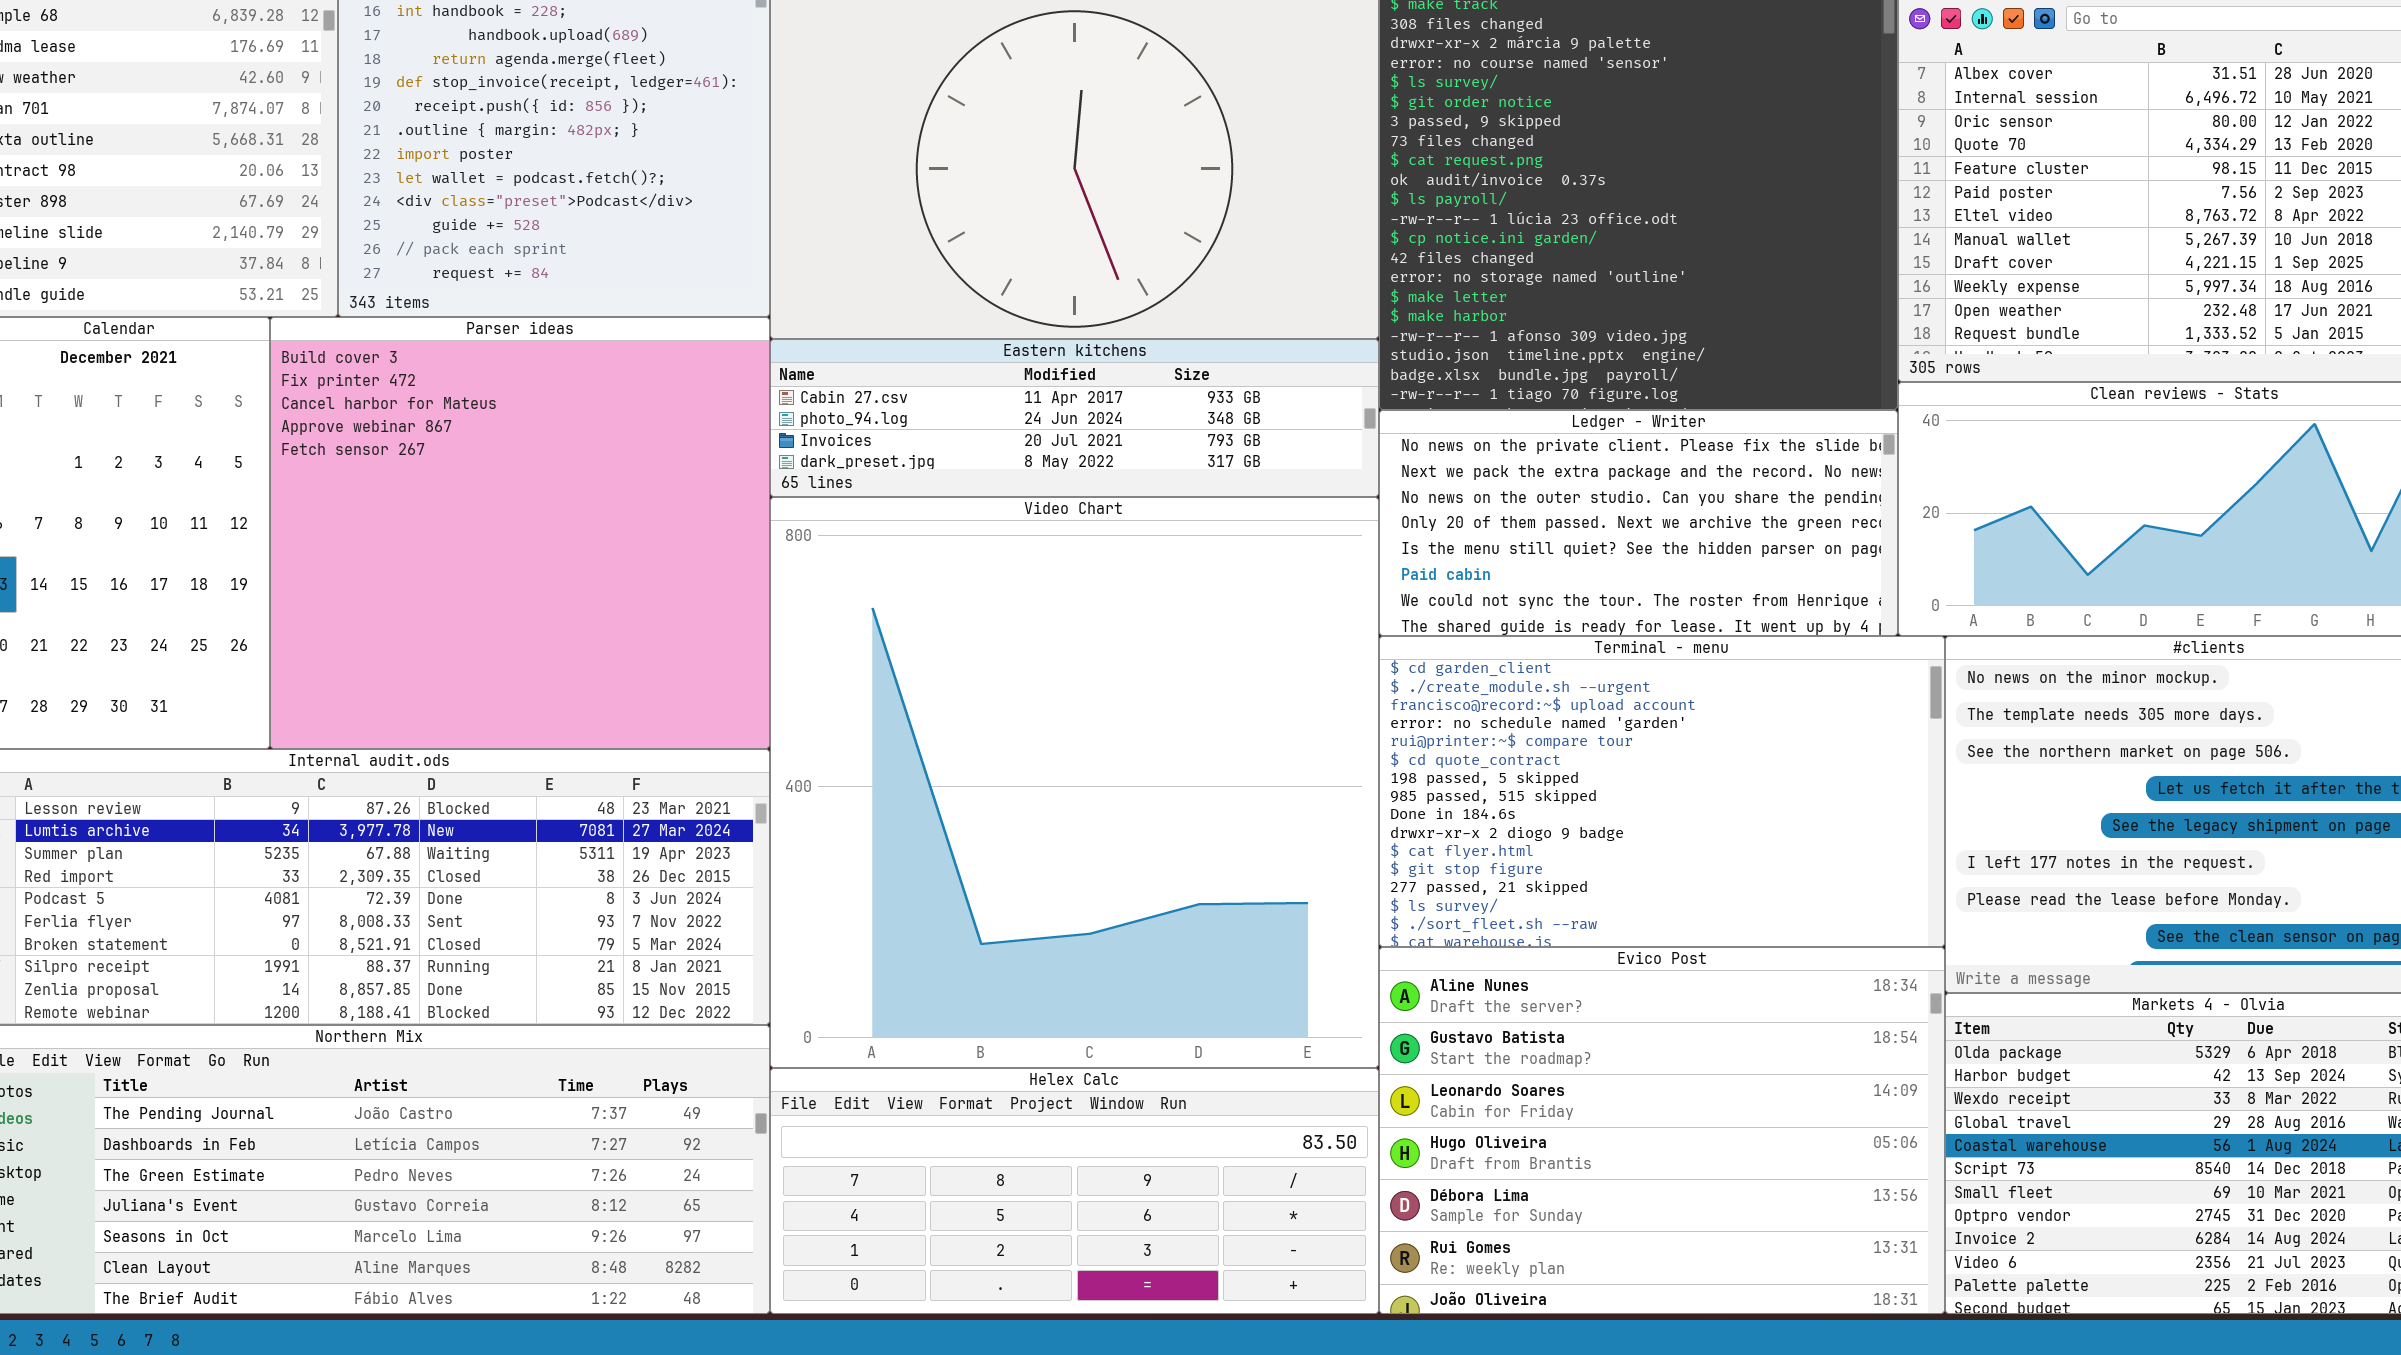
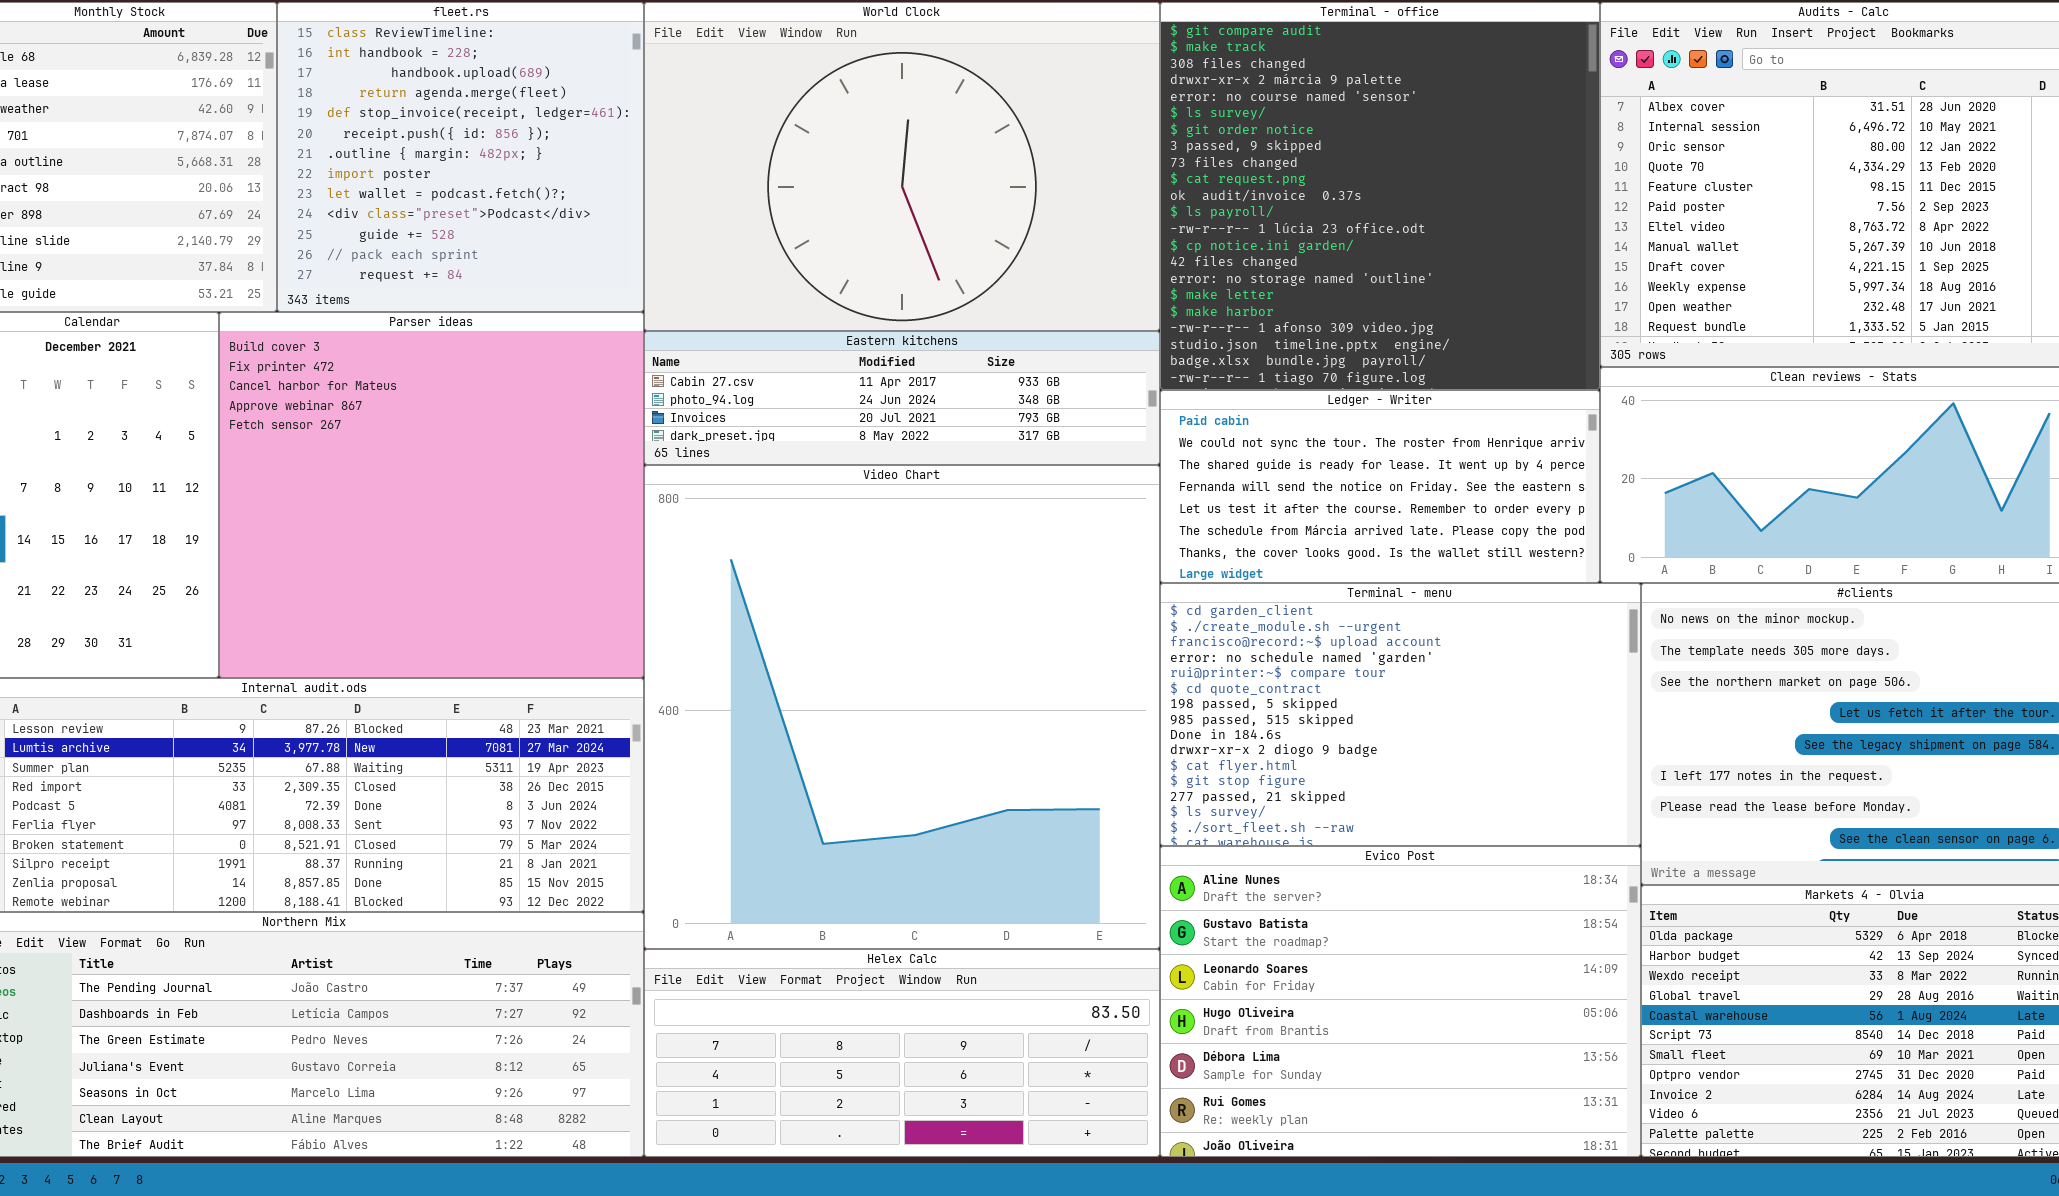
Ledger - Writer: [1379,410,1898,636] -> [1160,390,1600,583], scrolled down 5 rows

